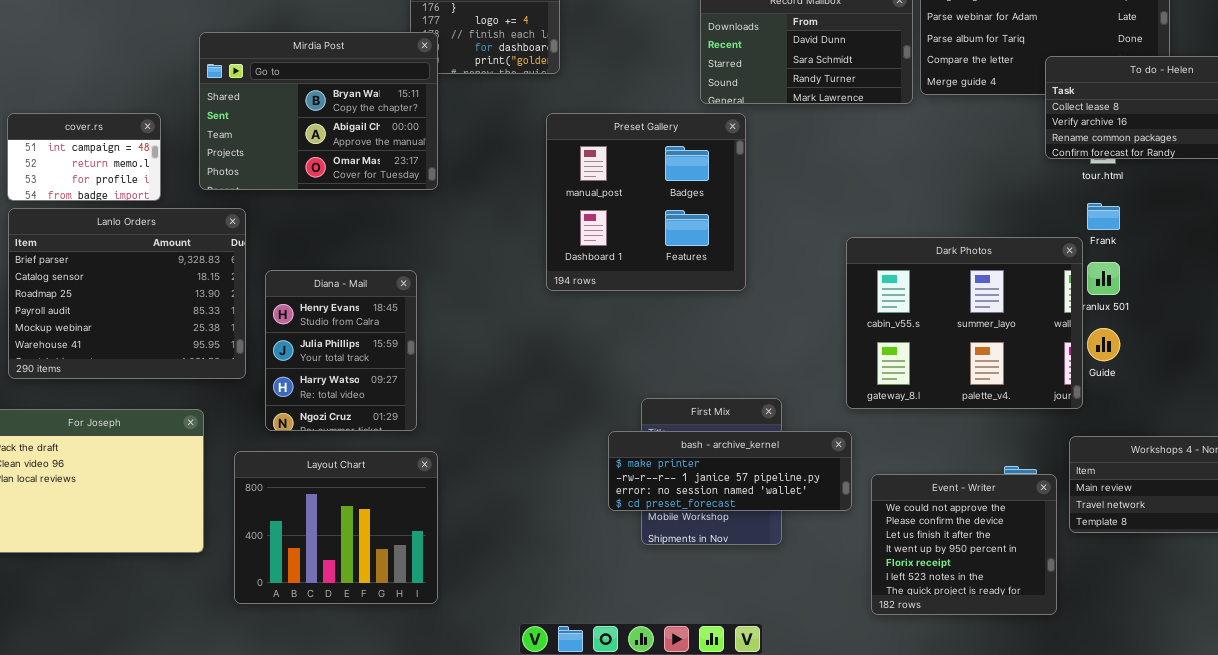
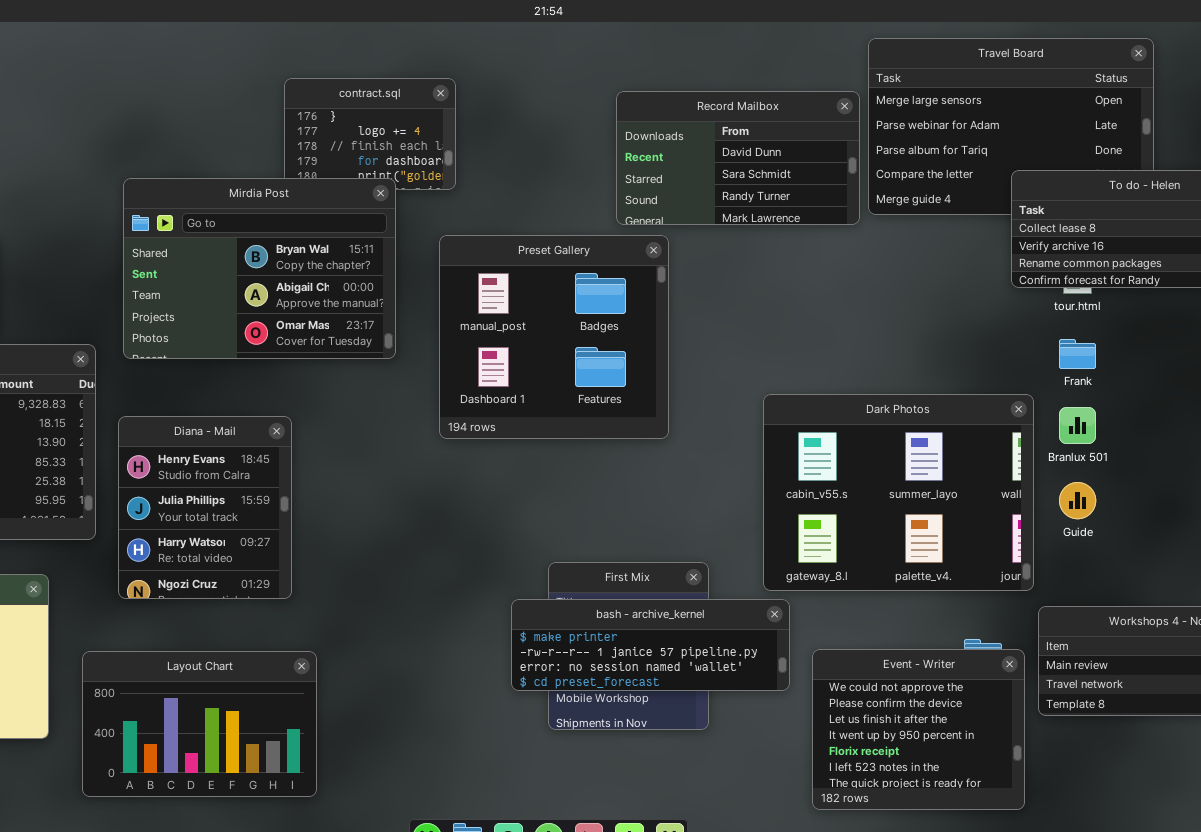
Mirdia Post: [199,32,438,190] -> [123,178,396,359], moved
Dark Photos: [846,237,1083,409] -> [763,394,1034,591], moved
Layout Chart: [234,451,438,604] -> [82,651,317,797], resized

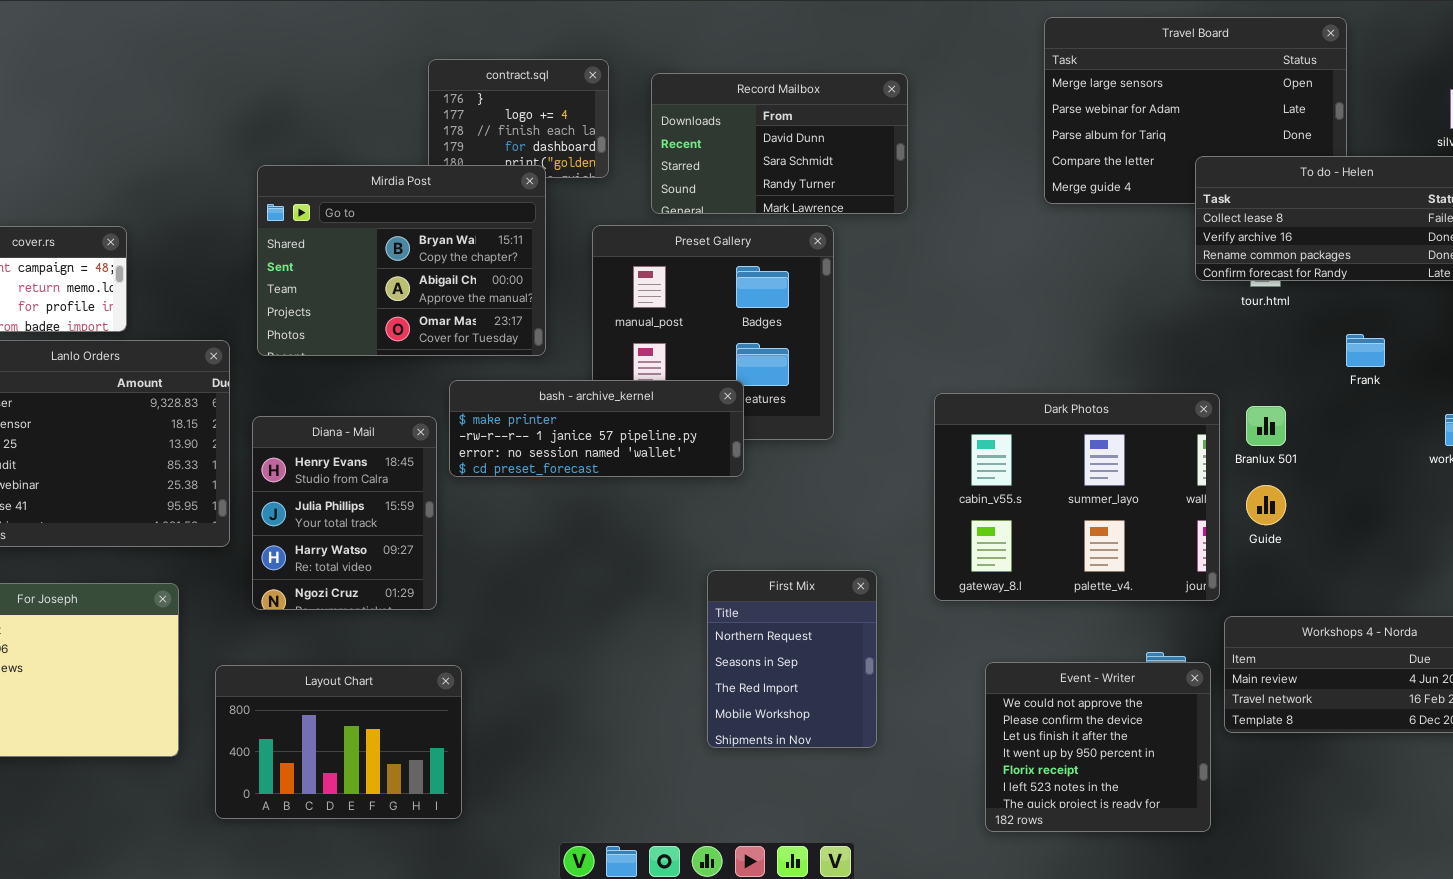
Record Mailbox: [616,91,860,225] -> [651,73,908,214], moved
Frank: [1059,339,1096,369] -> [1346,334,1385,367], moved
bash - archive_kernel: [511,599,790,691] -> [449,380,744,477], moved

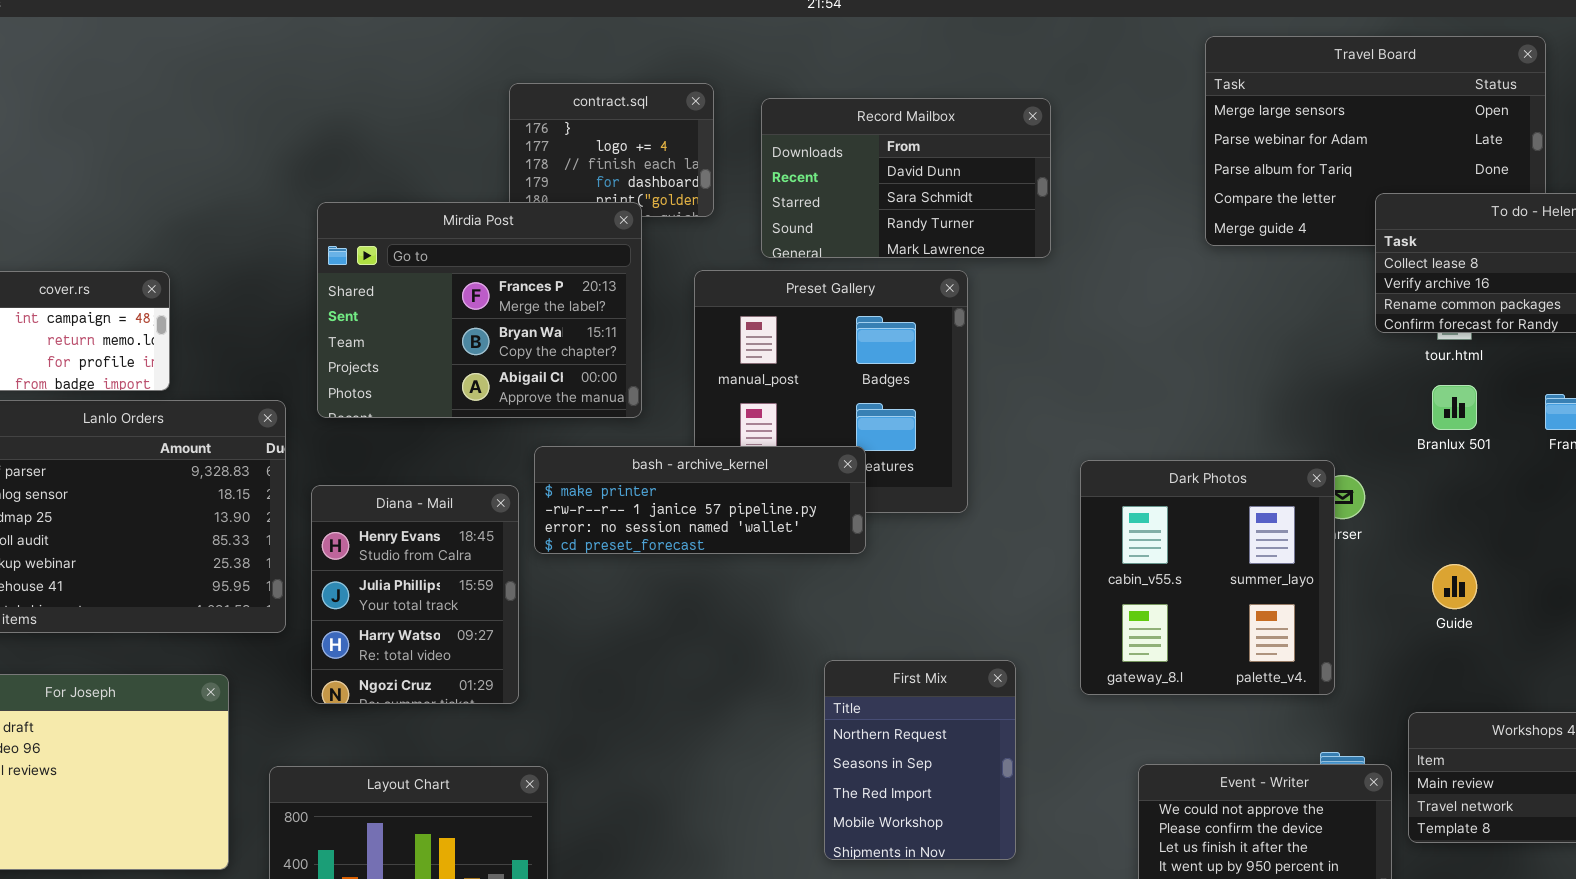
Mirdia Post: [257,165,546,356] -> [317,202,642,418], scrolled up 1 row
Dark Photos: [934,393,1220,601] -> [1080,460,1335,695], resized
Branlux 501: [1246,406,1286,446] -> [1432,385,1477,430], moved

